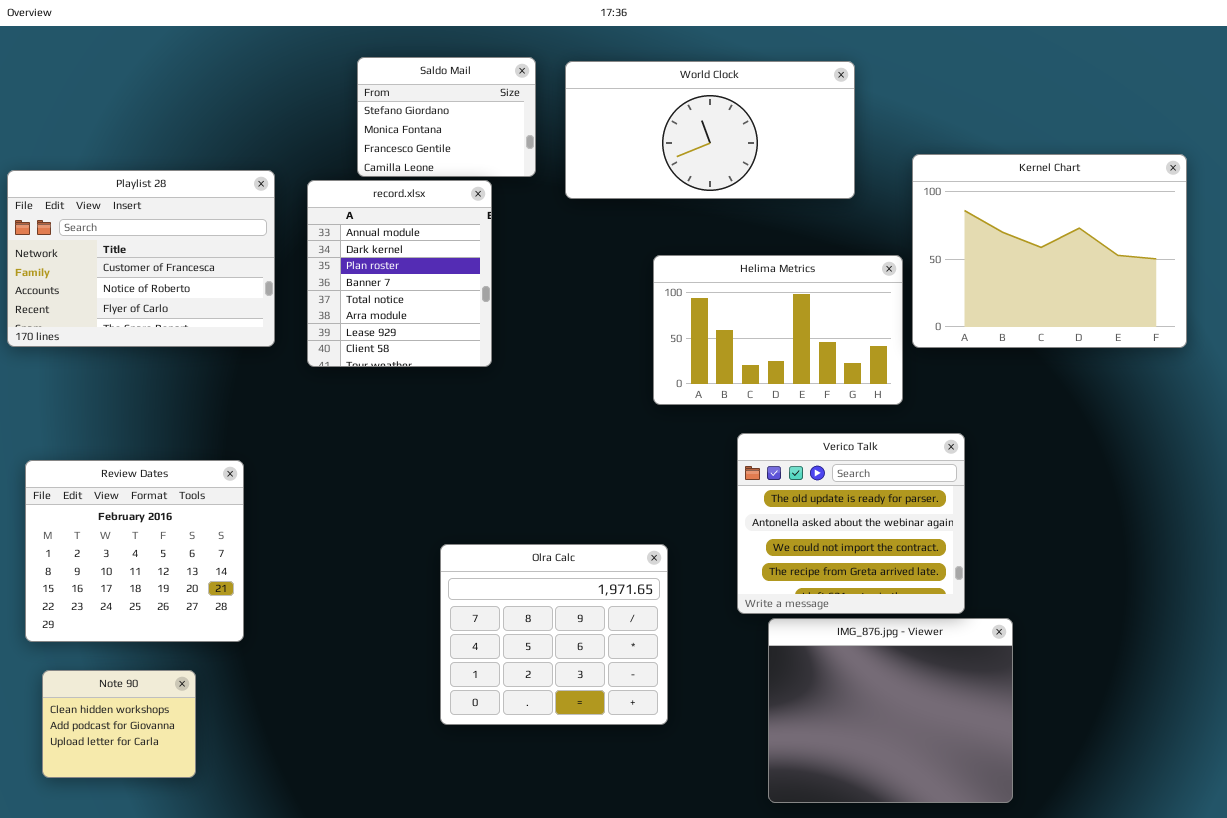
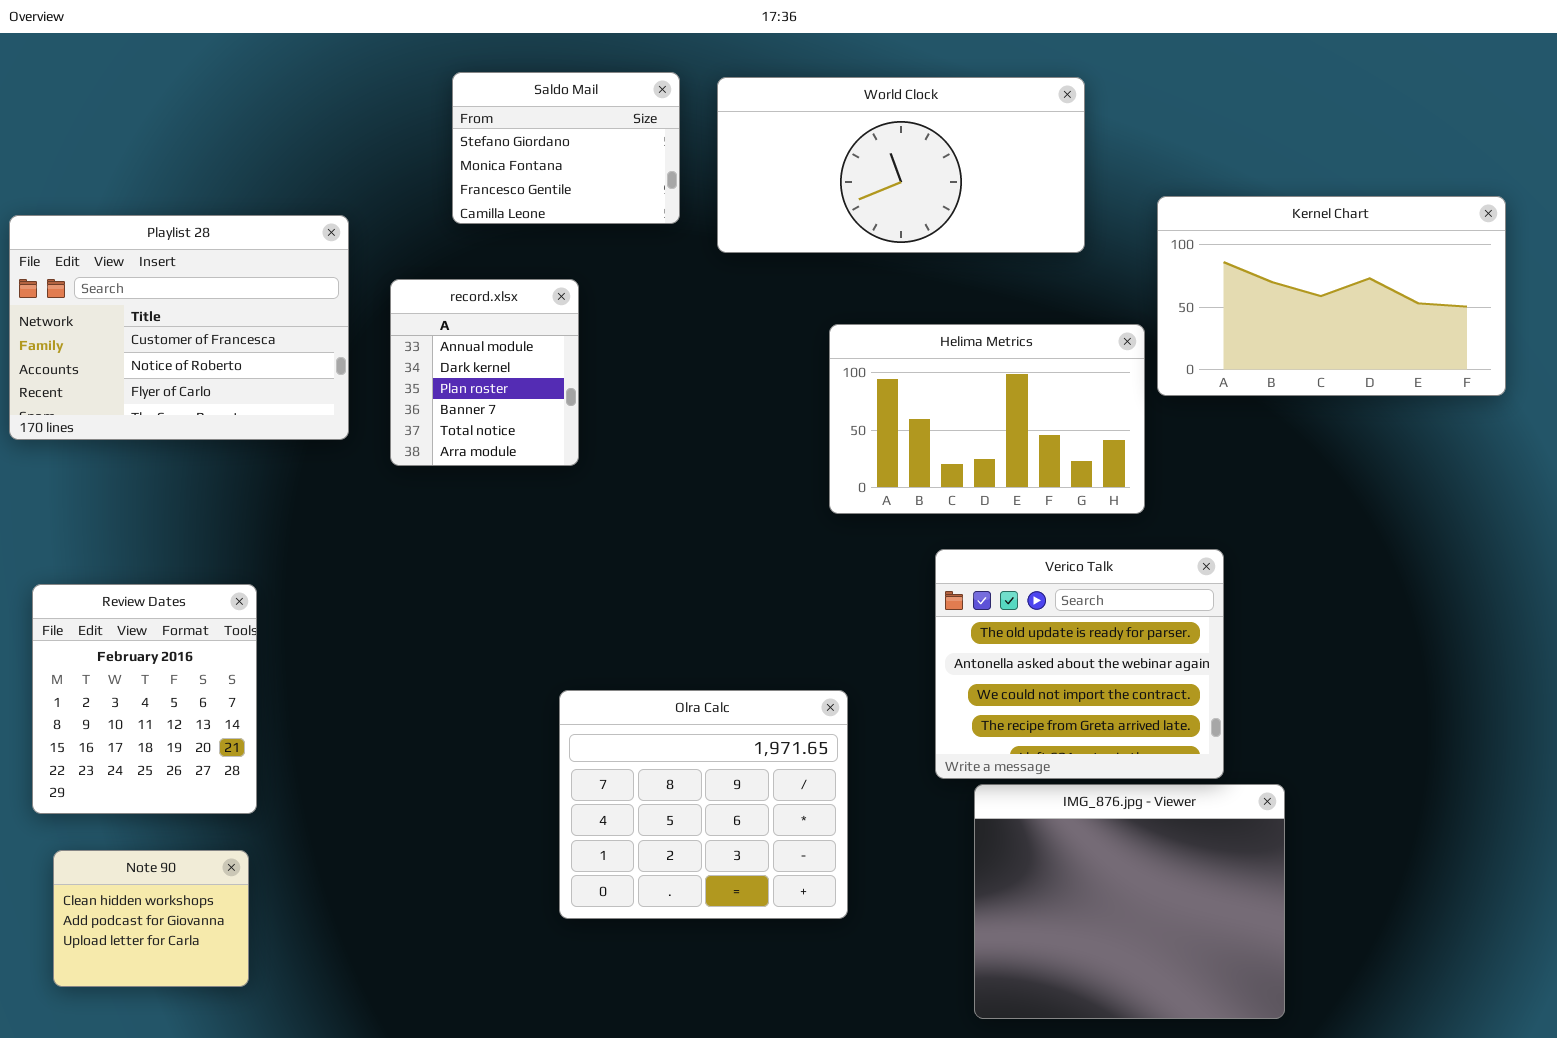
Kernel Chart: [912,154,1187,348] -> [1157,196,1506,396], resized
record.xlsx: [307,180,492,367] -> [390,279,579,466], resized
Review Dates: [25,460,244,642] -> [32,584,257,814], resized

